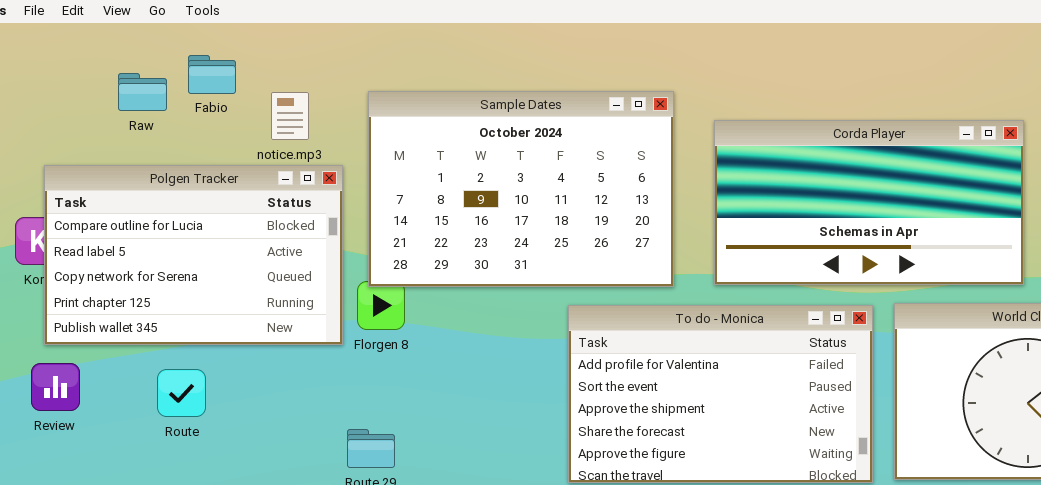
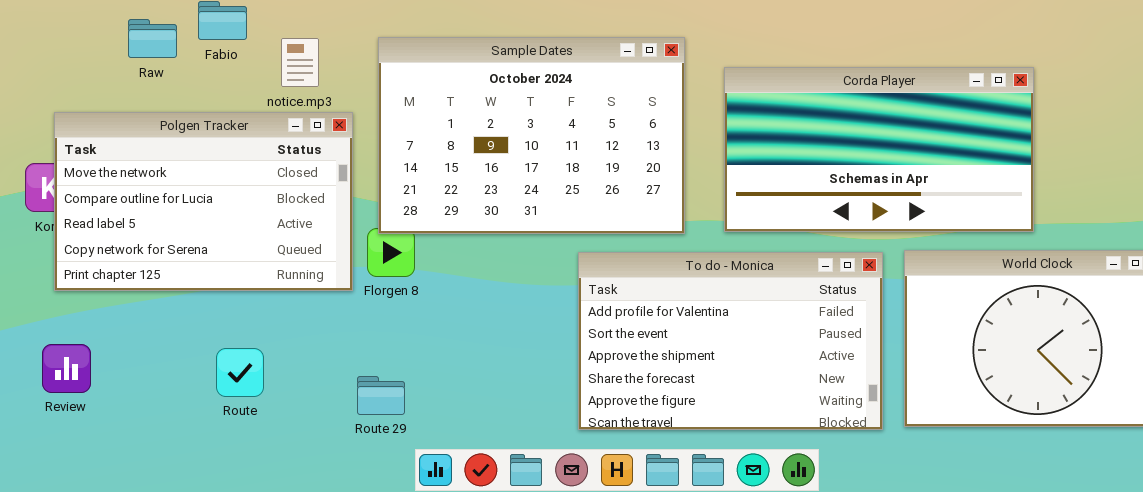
Polgen Tracker: [44,165,343,345] -> [54,112,353,291], scrolled up 1 row
Review: [31,363,80,411] -> [42,344,91,393], moved
Route: [157,369,206,417] -> [216,348,264,397], moved

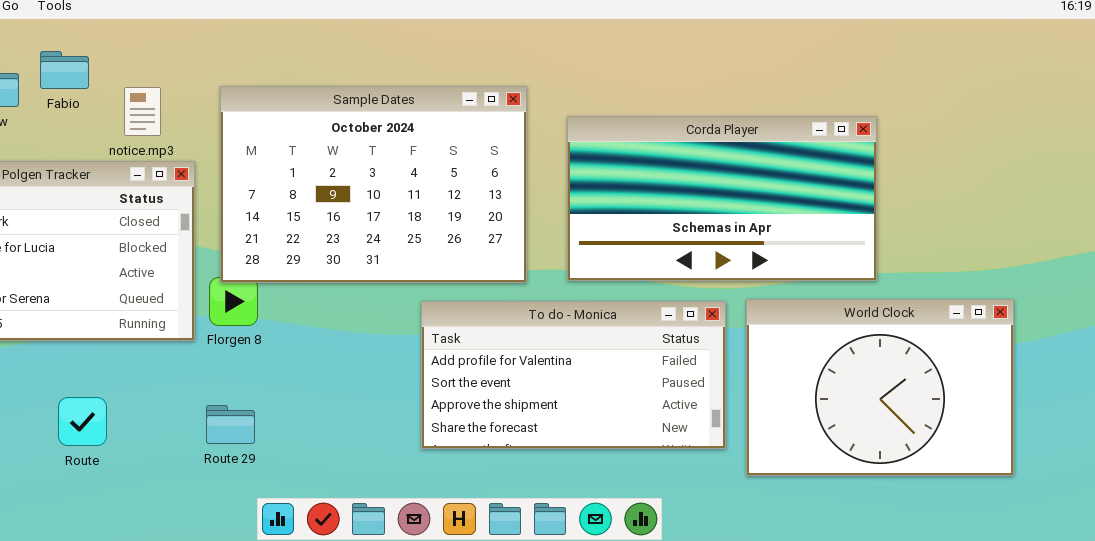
To do - Monica: [578,252,883,430] -> [421,301,726,449], resized
Route 29: [357,376,405,415] -> [206,405,255,444], moved

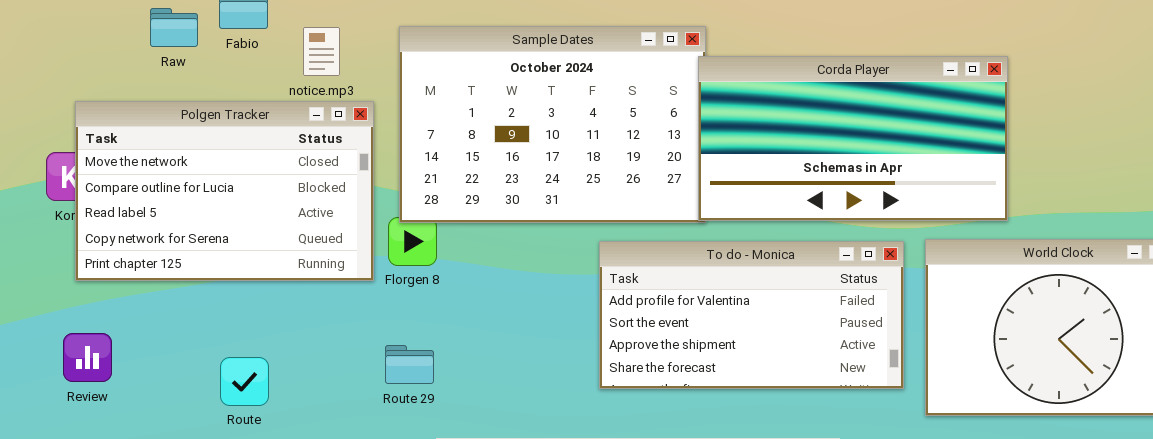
Corda Player: [567,116,877,281] -> [698,56,1008,221], moved
Route: [58,397,107,446] -> [220,357,269,406], moved

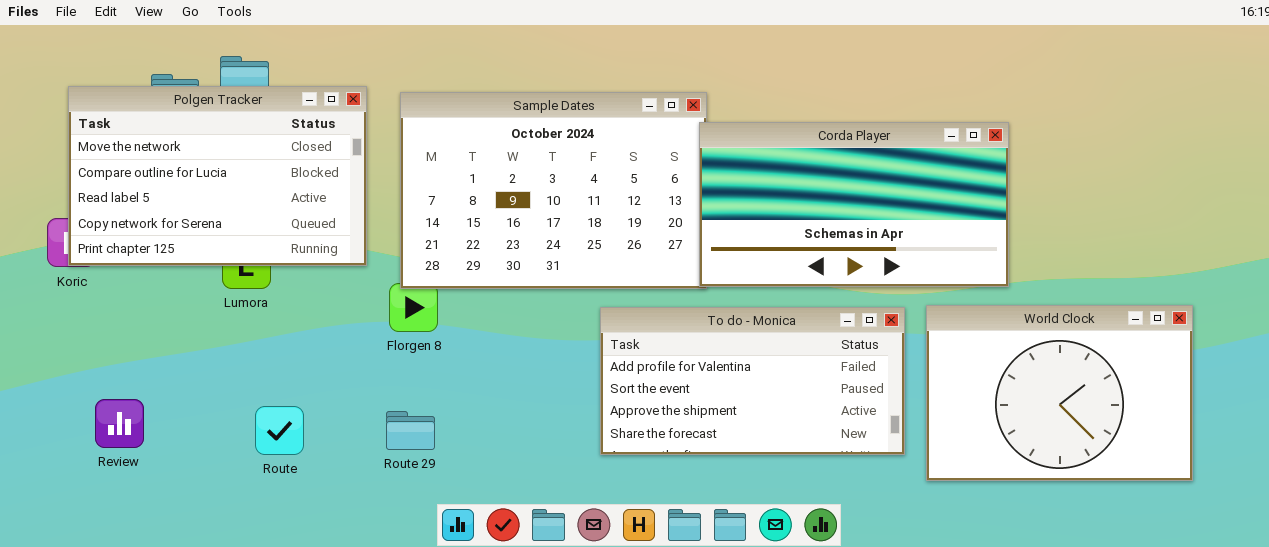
Polgen Tracker: [75,101,374,281] -> [68,86,367,266], moved
Review: [63,333,112,382] -> [95,399,144,448], moved
Route: [220,357,269,406] -> [255,406,304,455], moved

